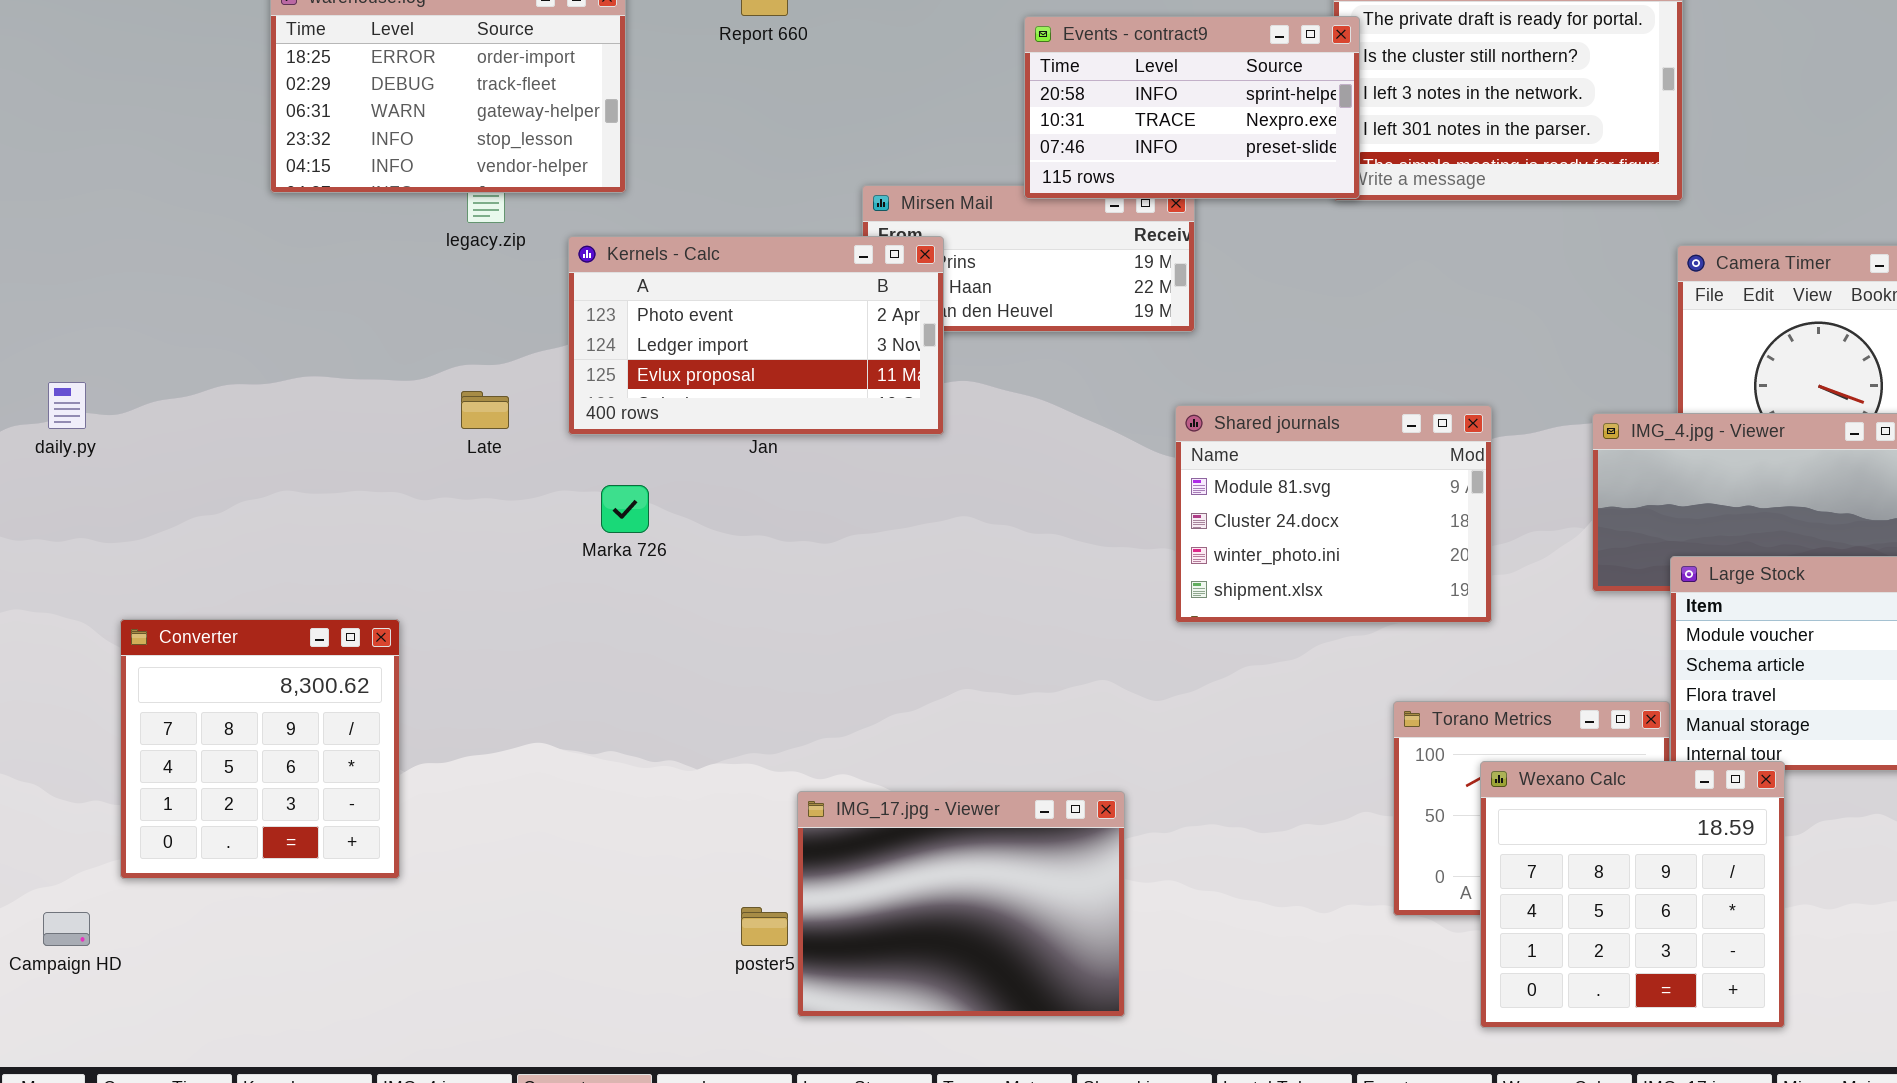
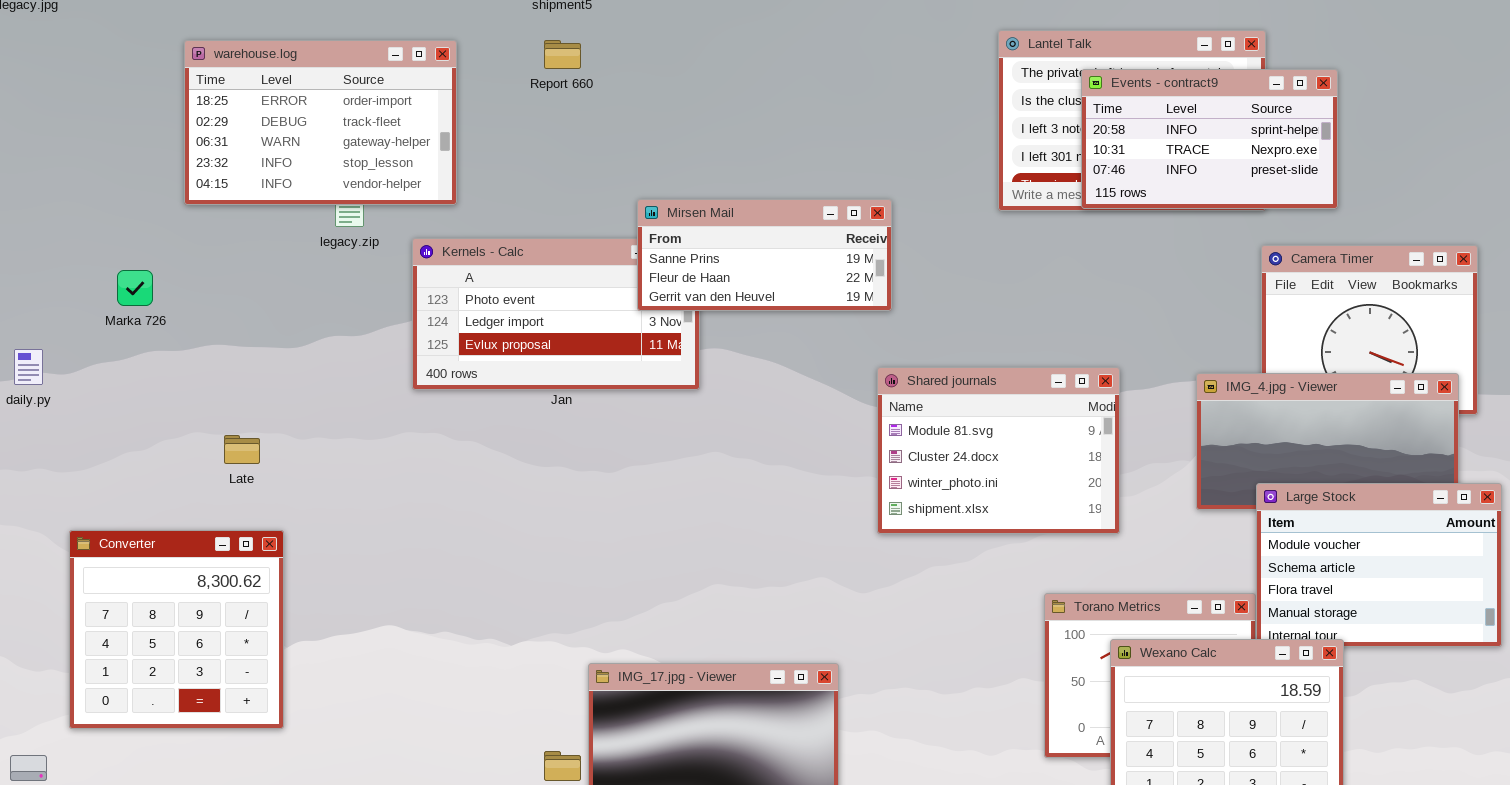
Events - contract9: [1024,16,1360,199] -> [1081,69,1338,209], moved
Mirsen Mail: [862,185,1195,332] -> [637,199,892,311], raised
Late: [461,391,509,429] -> [224,435,260,464], moved
Marka 726: [601,485,649,533] -> [117,270,153,306], moved

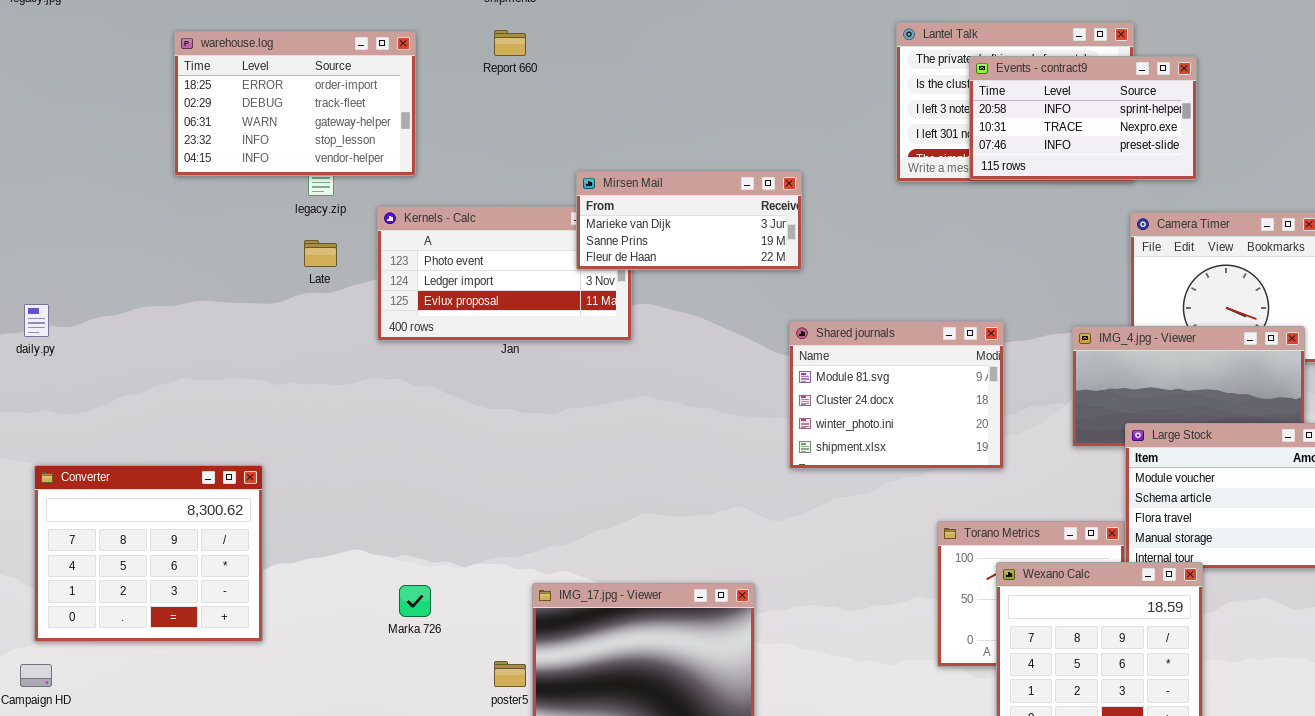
Mirsen Mail: [637,199,892,311] -> [576,171,802,270], scrolled up 1 row
Marka 726: [117,270,153,306] -> [399,585,431,617], moved
Late: [224,435,260,464] -> [304,240,337,267], moved
Converter: [69,530,284,729] -> [34,465,263,642], resized

